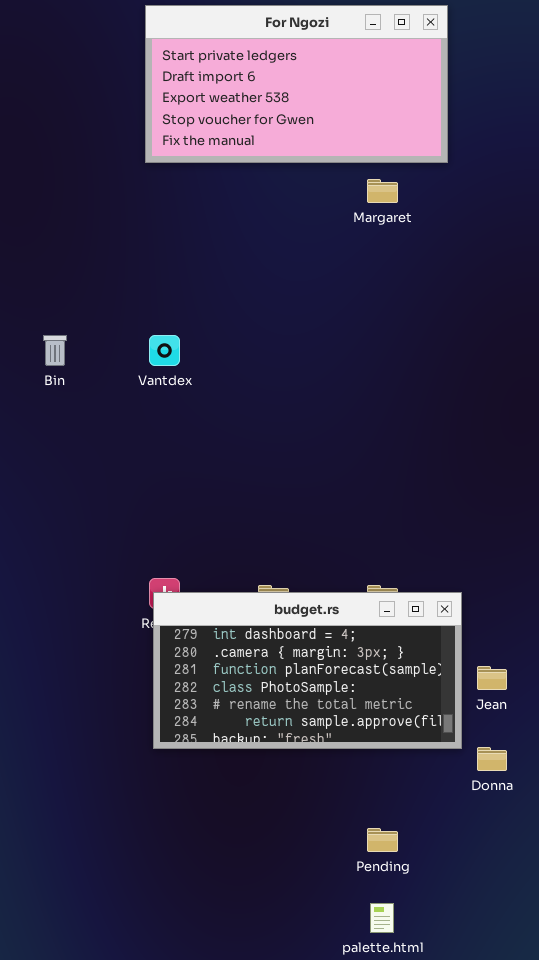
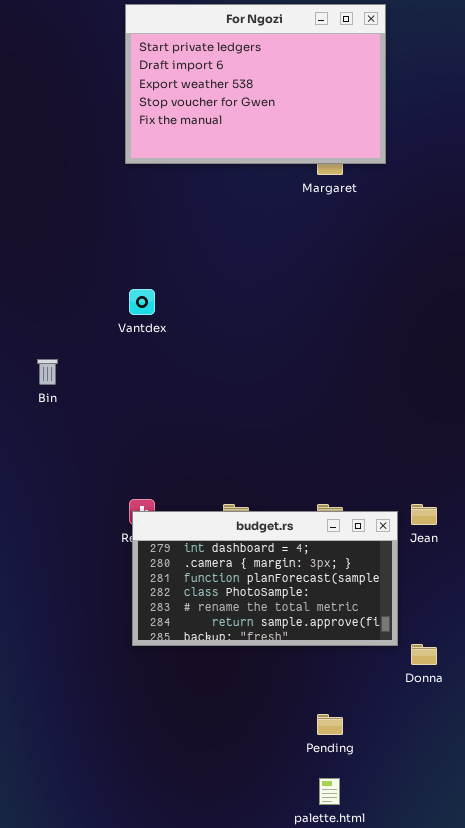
For Ngozi: [145,5,448,163] -> [125,4,386,164], resized
Bin: [43,335,67,366] -> [37,359,58,385], moved
Jean: [477,666,507,690] -> [411,504,437,525], moved

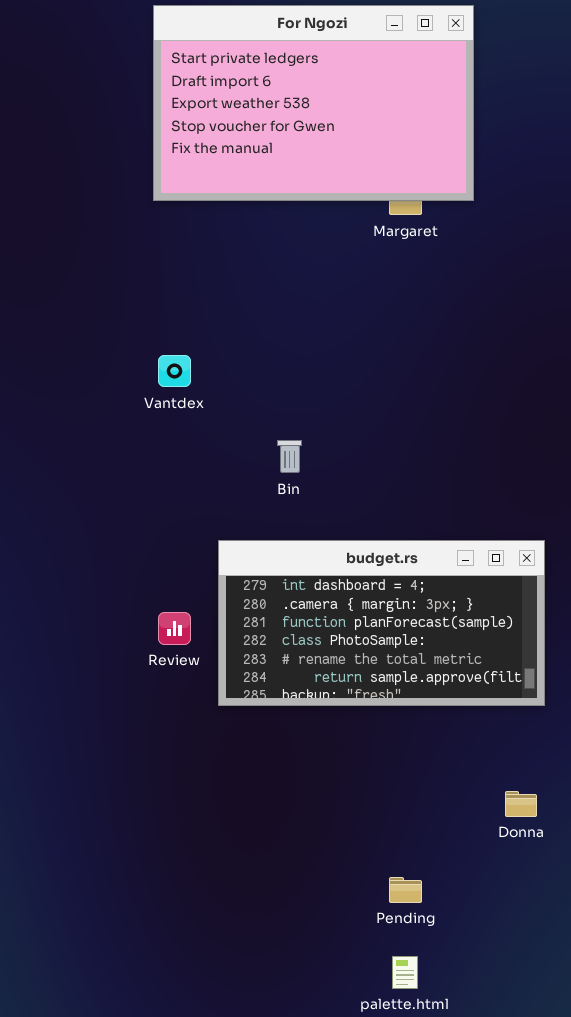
Bin: [37,359,58,385] -> [277,440,302,473], moved
budget.rs: [132,511,398,646] -> [218,540,545,706], moved

